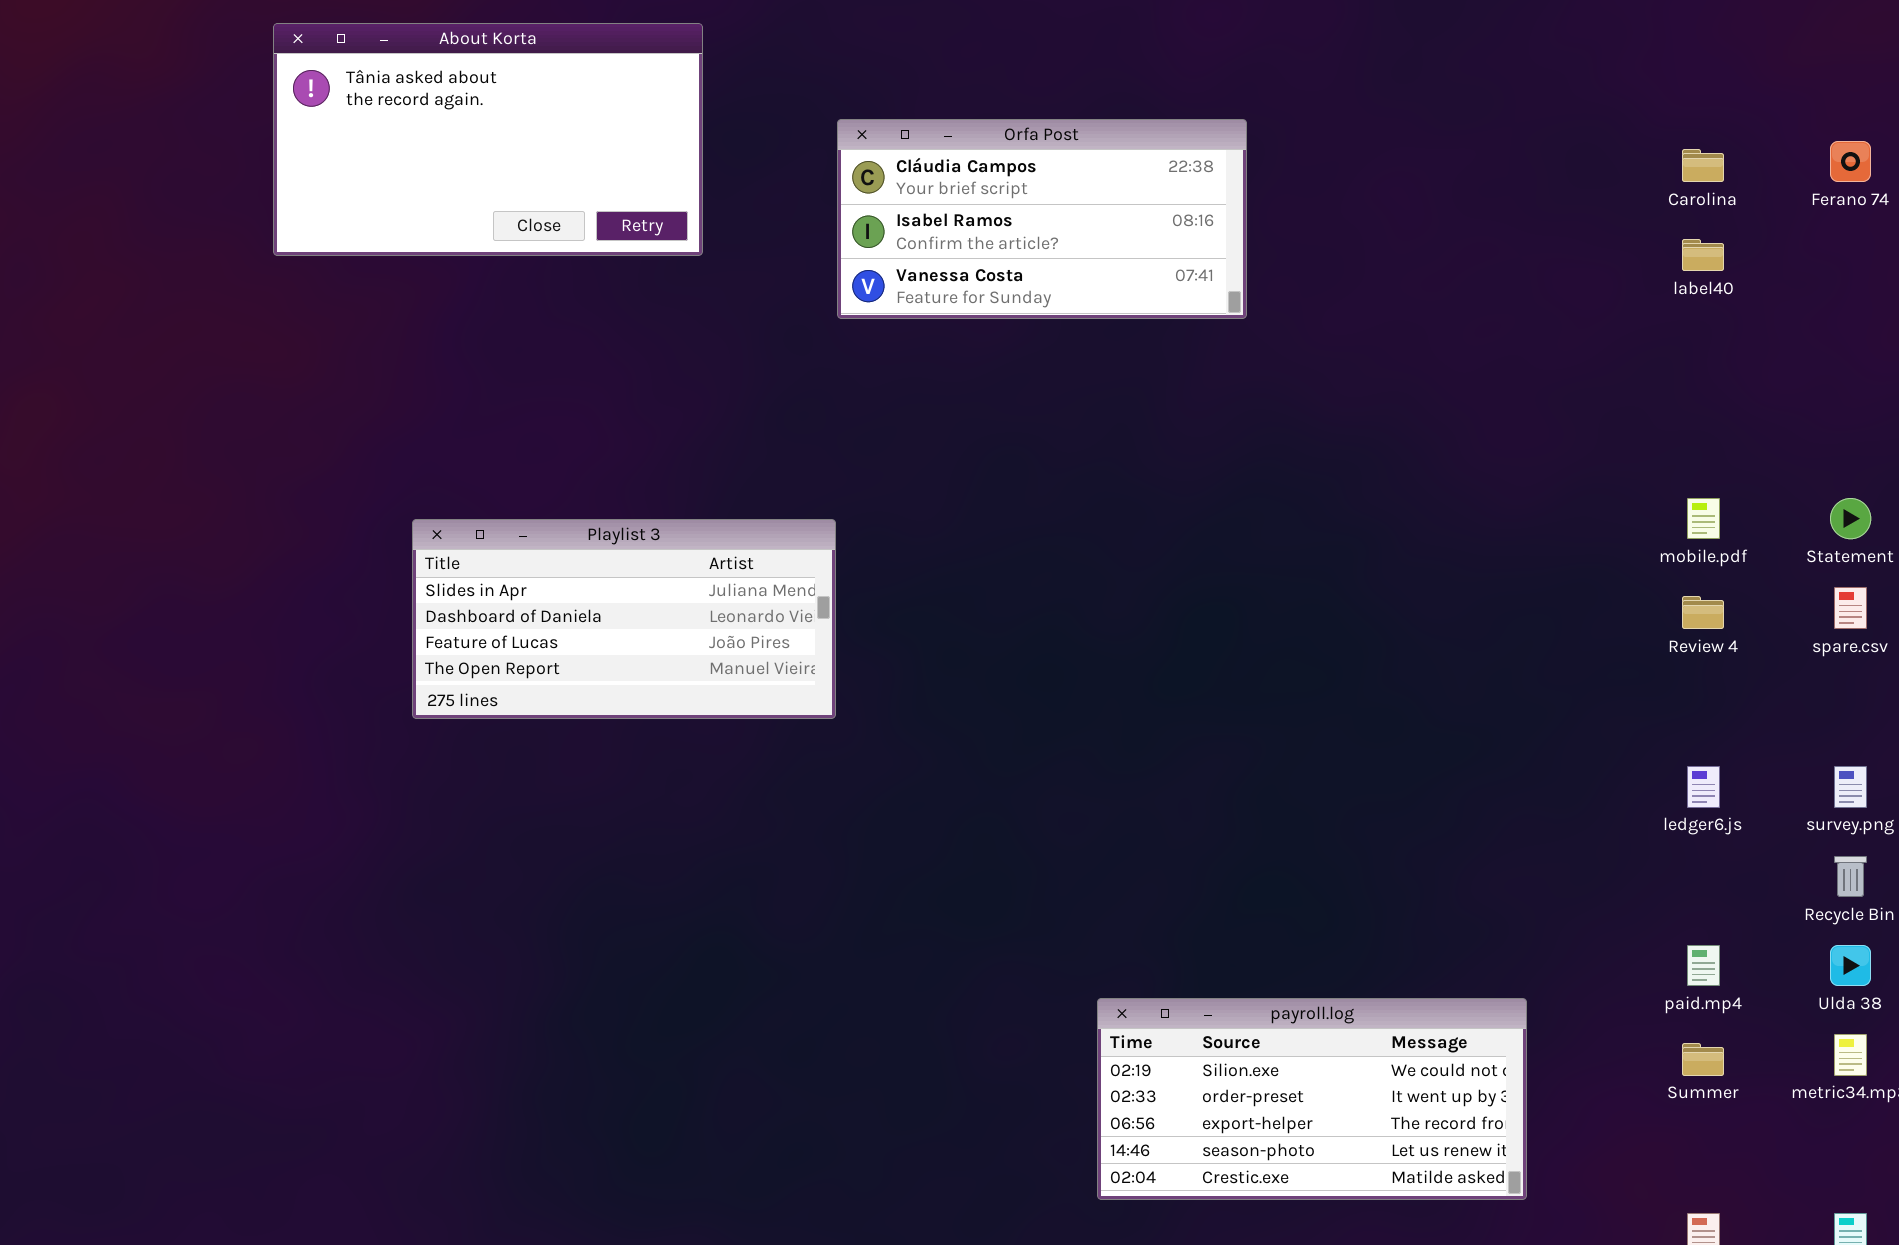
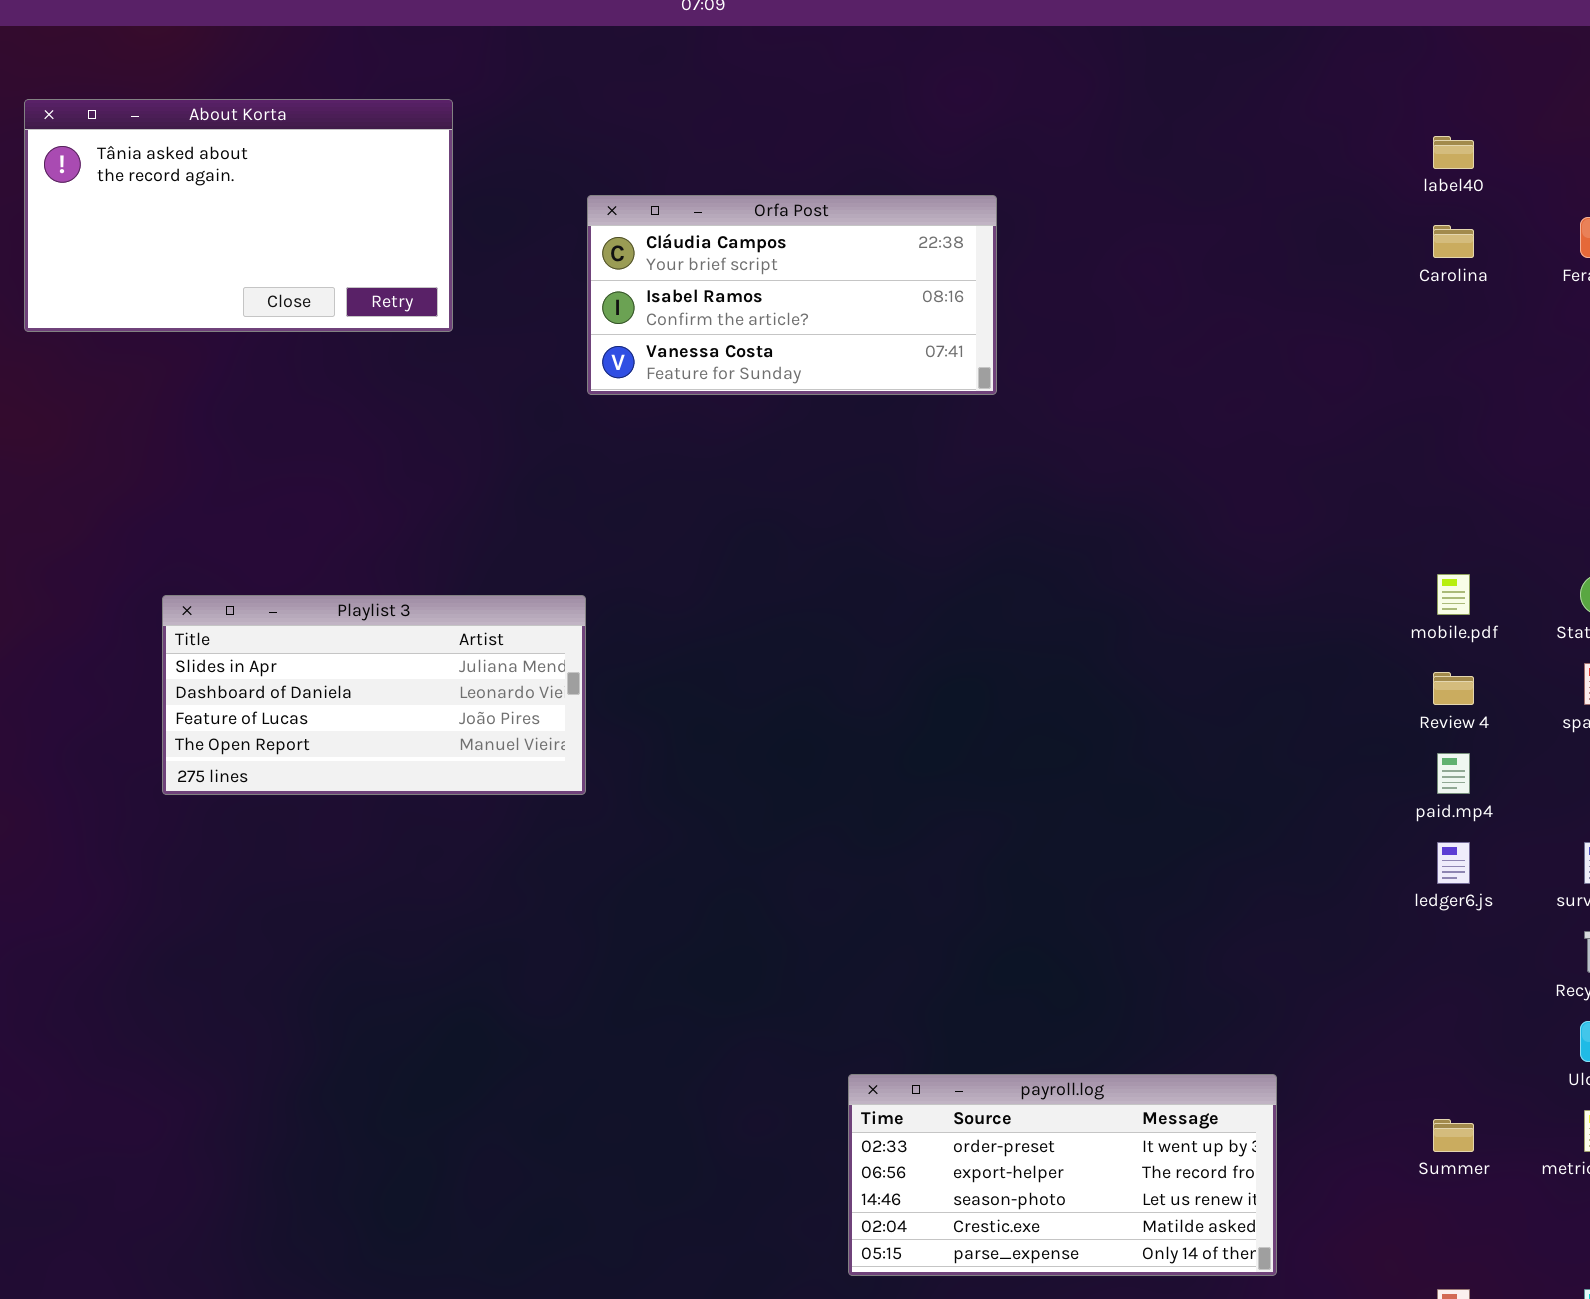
label40: [1682,239,1724,271] -> [1433,136,1474,169], moved
paid.mp4: [1687,945,1720,986] -> [1437,753,1470,794], moved
payroll.log: [1097,998,1527,1200] -> [848,1074,1277,1276], scrolled down 1 row

